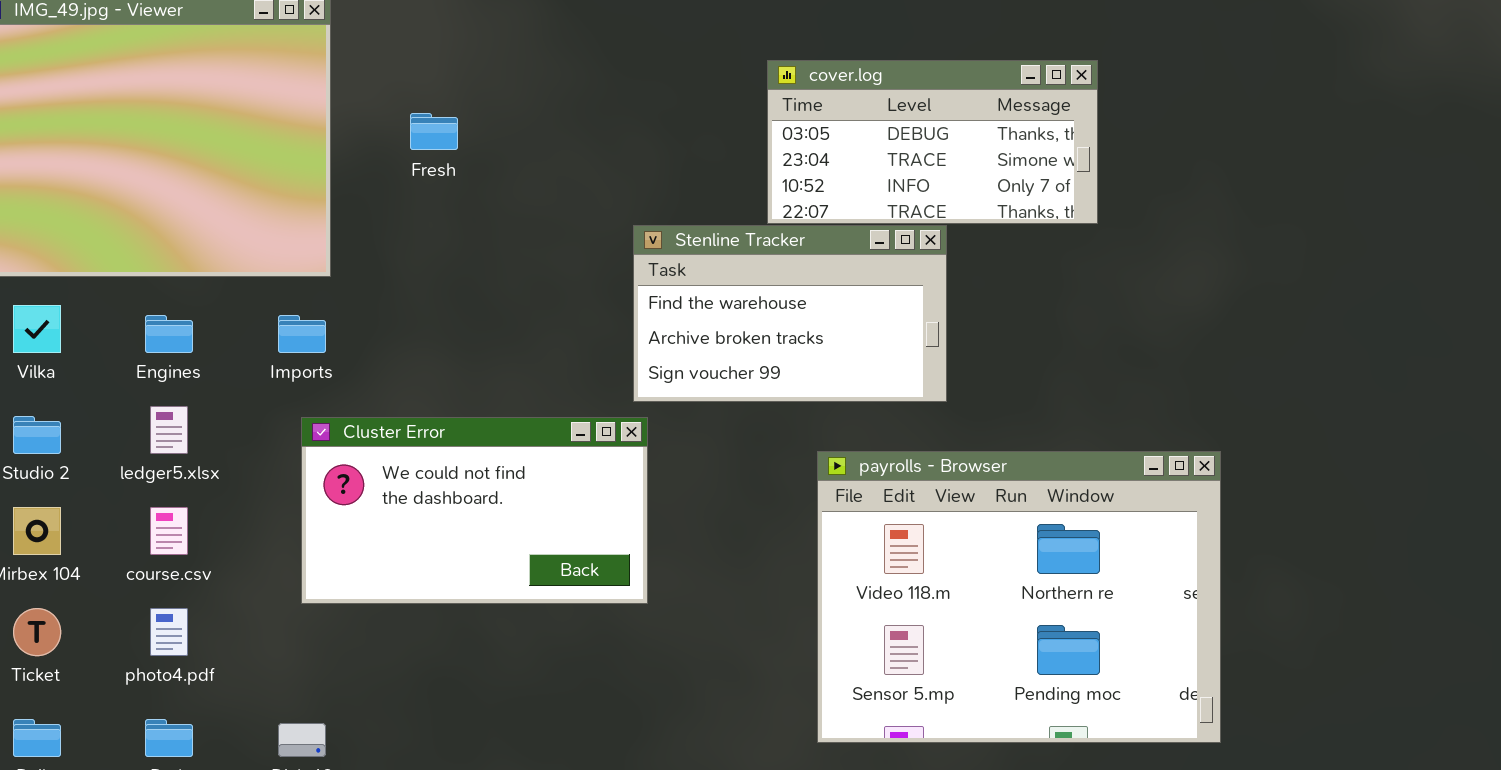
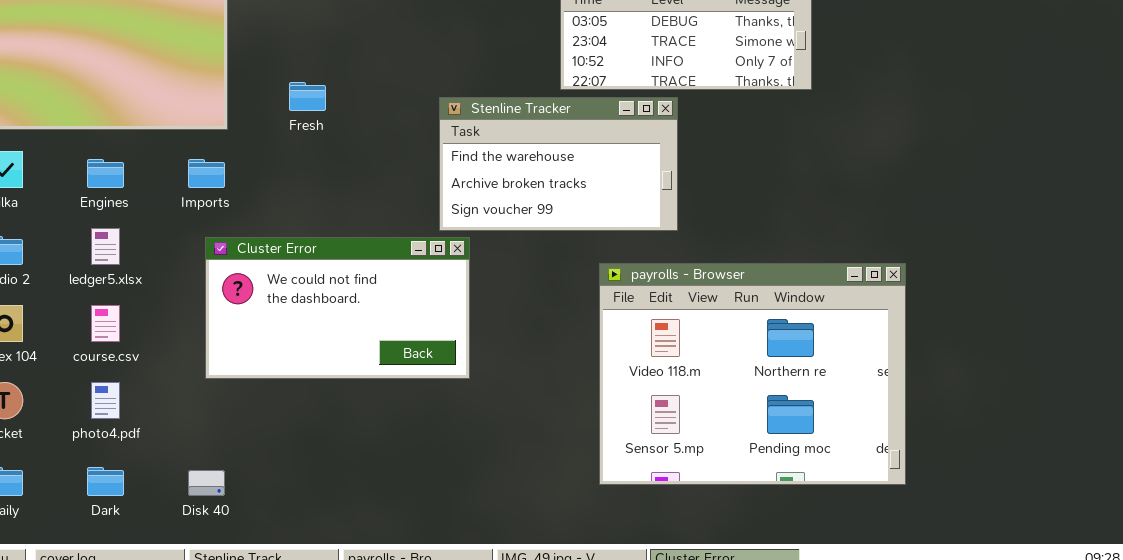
Fresh: [410,113,458,150] -> [289,82,326,111], moved
Stenline Tracker: [633,225,947,402] -> [439,97,678,231], moved

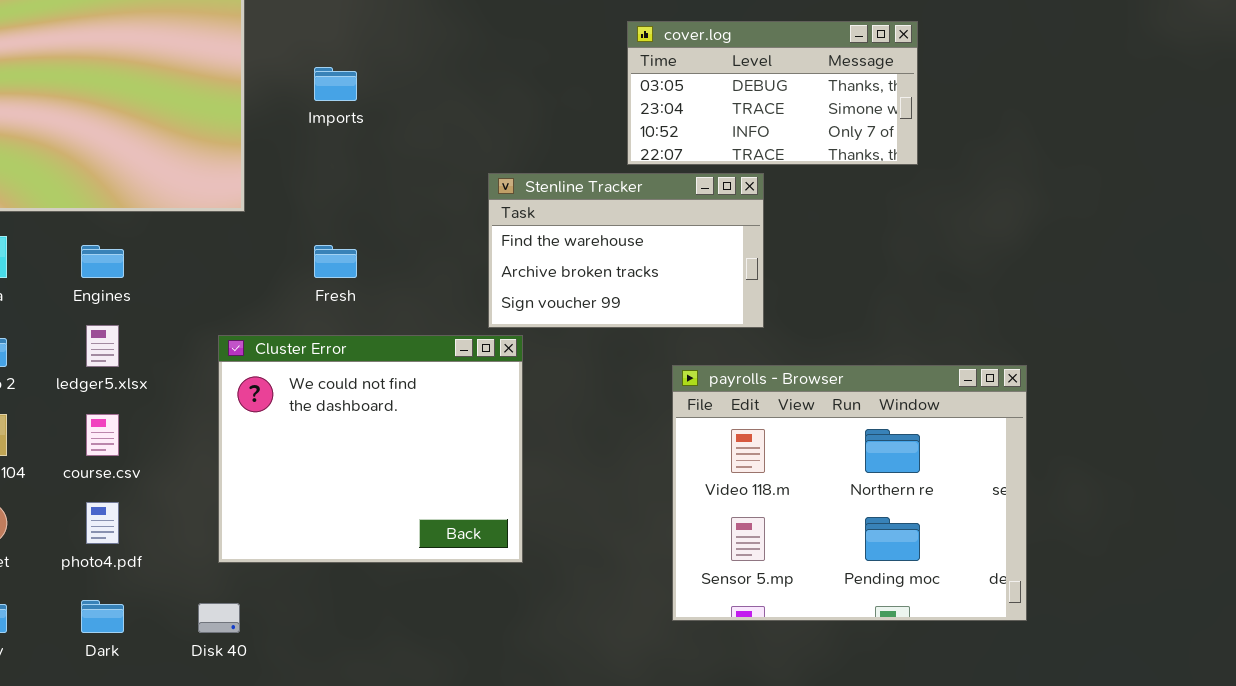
Fresh: [289,82,326,111] -> [314,245,357,278], moved
Imports: [188,159,225,188] -> [314,67,357,101], moved
Cluster Error: [205,237,470,379] -> [218,335,523,563], resized

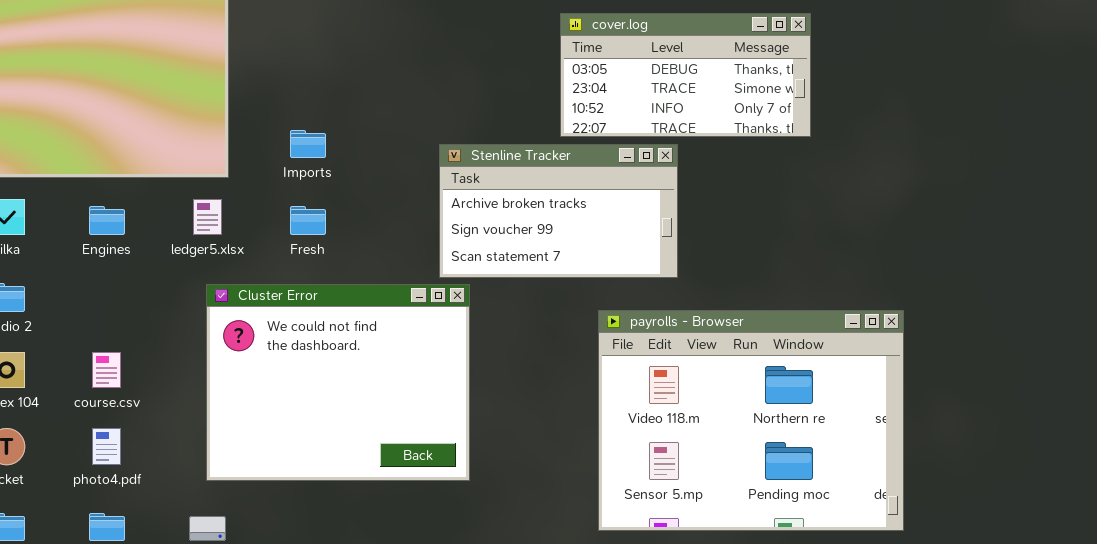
Imports: [314,67,357,101] -> [290,130,326,158], moved
Stenline Tracker: [488,173,764,328] -> [439,144,678,278], scrolled down 1 row
ledger5.xlsx: [86,325,119,367] -> [193,199,222,235], moved

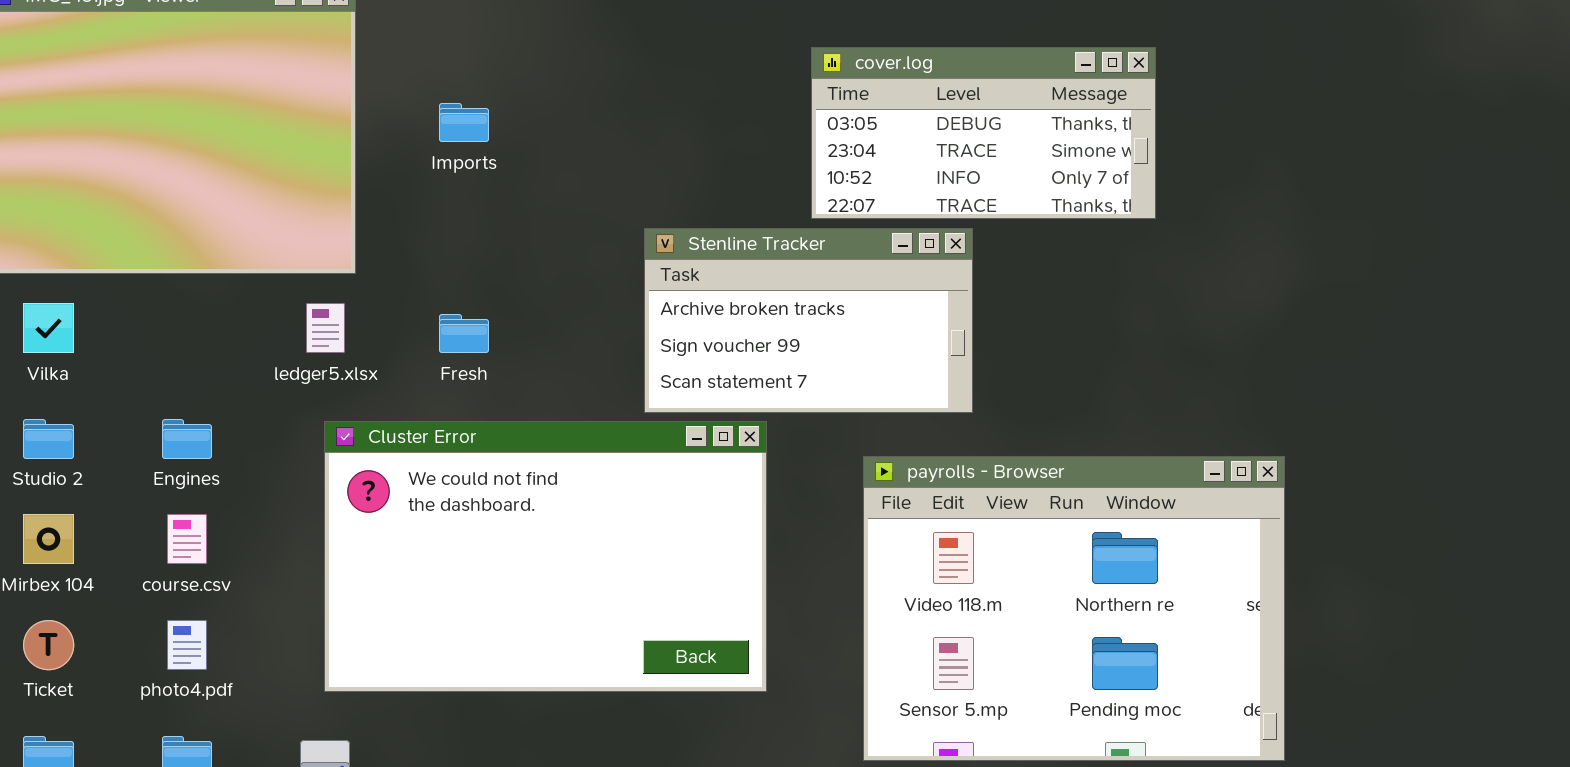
Imports: [290,130,326,158] -> [439,103,489,142], moved
Engines: [89,206,125,235] -> [162,419,212,459], moved
Cluster Error: [206,284,470,481] -> [324,421,767,692], resized

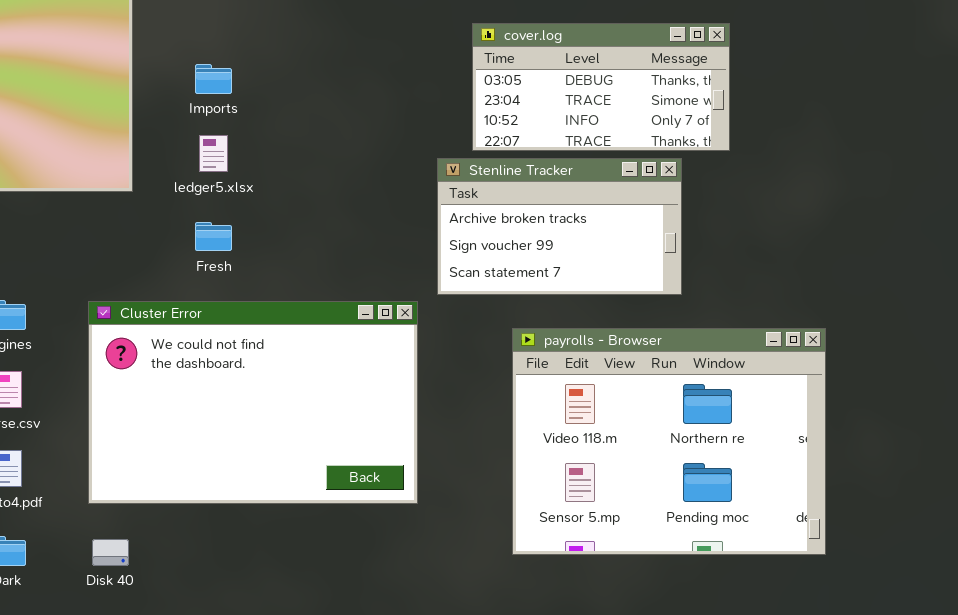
Stenline Tracker: [644,228,973,413] -> [437,158,682,295], moved
ledger5.xlsx: [306,303,345,353] -> [199,135,228,172], moved
Cluster Error: [324,421,767,692] -> [88,301,418,504], moved

